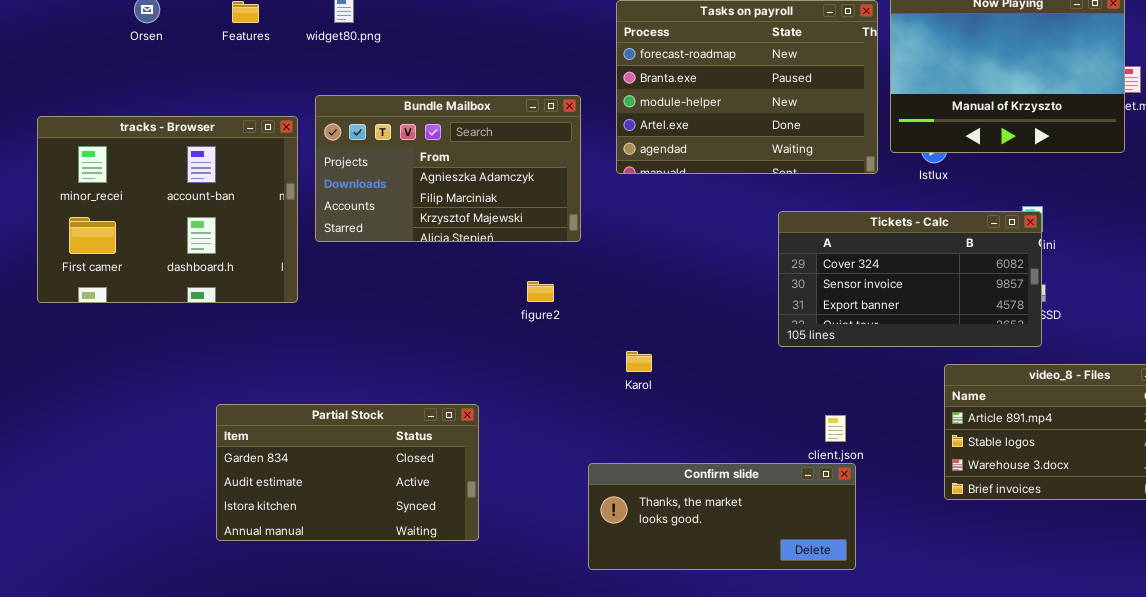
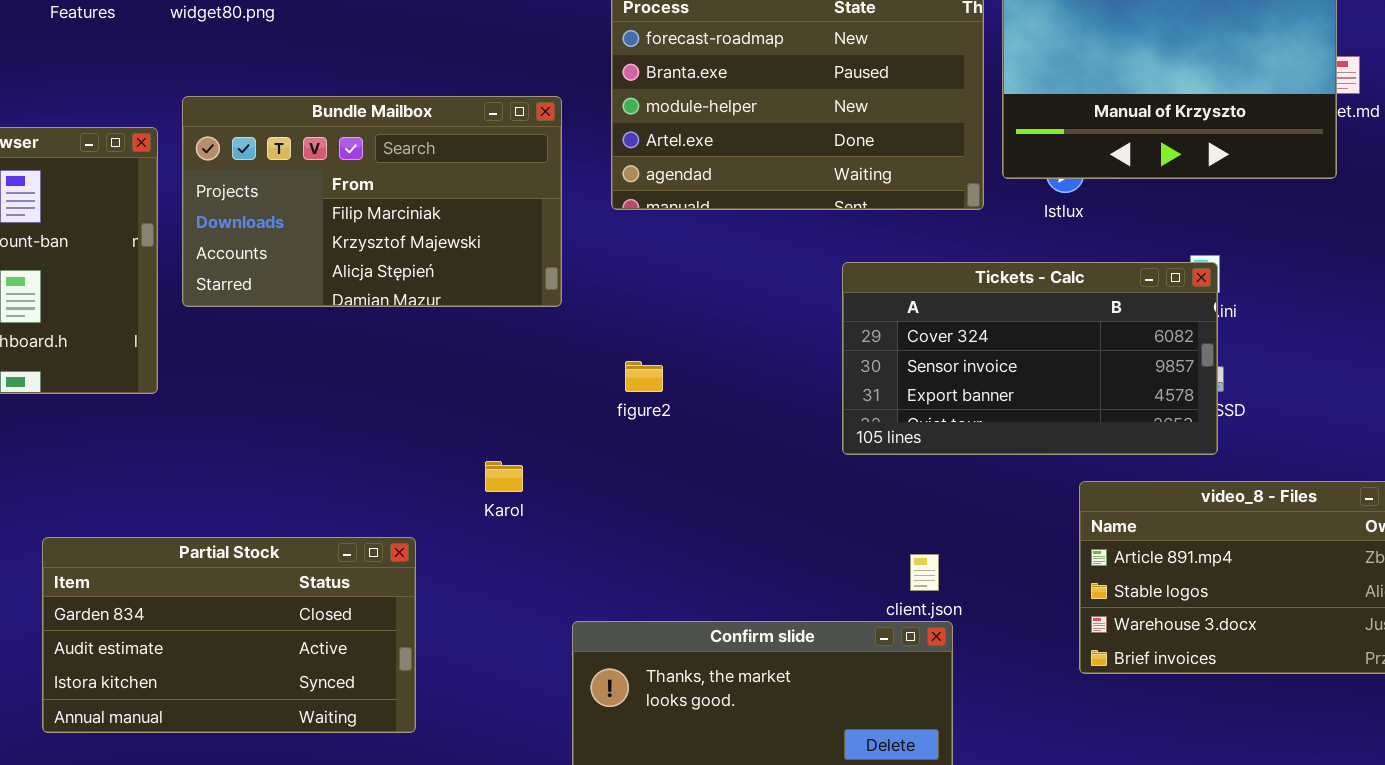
Bundle Mailbox: [315,95,581,242] -> [182,96,562,307], scrolled down 1 row
figure2: [527,281,554,302] -> [625,361,663,392], moved
Karol: [626,351,652,372] -> [485,461,523,492], moved

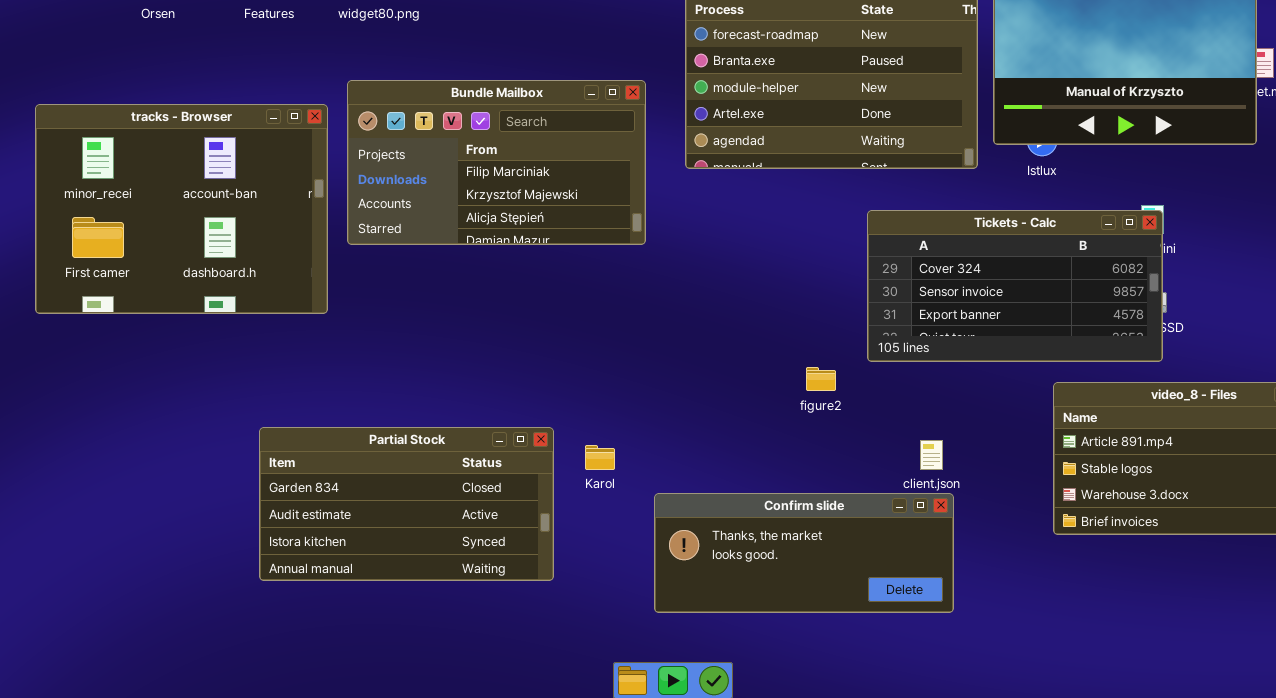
figure2: [625,361,663,392] -> [806,367,836,391], moved
Karol: [485,461,523,492] -> [585,445,615,470], moved
Partial Stock: [42,537,416,733] -> [259,427,554,581], moved

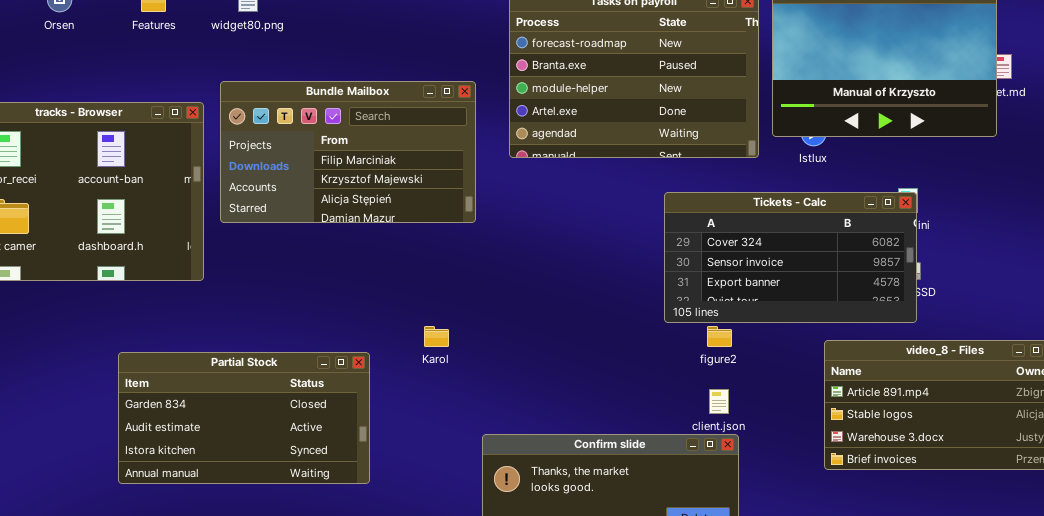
figure2: [806,367,836,391] -> [707,326,732,347], moved
Partial Stock: [259,427,554,581] -> [118,352,370,484], moved
Karol: [585,445,615,470] -> [424,326,449,347], moved

